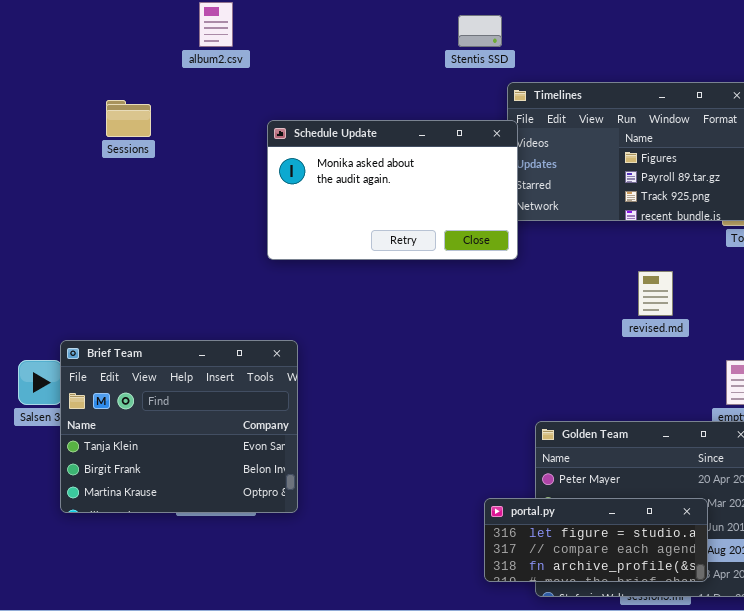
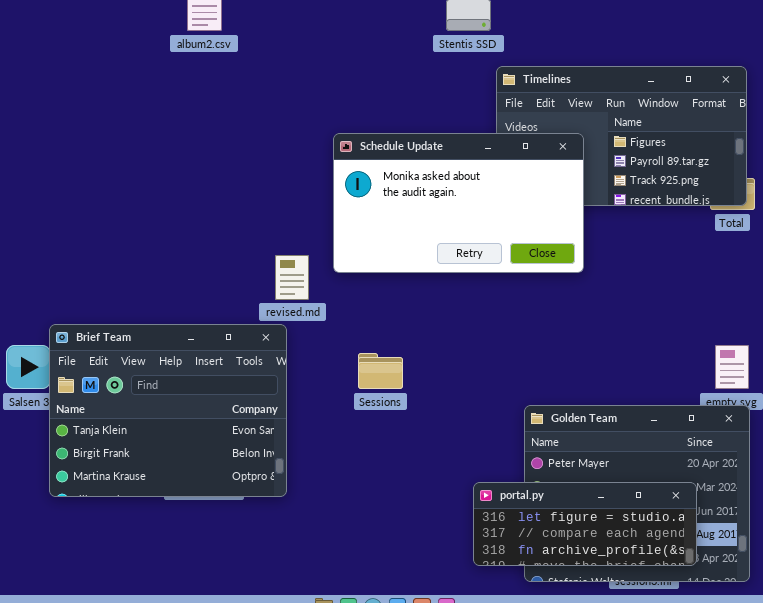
Sessions: [106,100,151,137] -> [358,353,403,389], moved
Schedule Update: [267,120,518,260] -> [333,133,584,273], moved
revised.md: [638,271,673,316] -> [275,255,309,300], moved

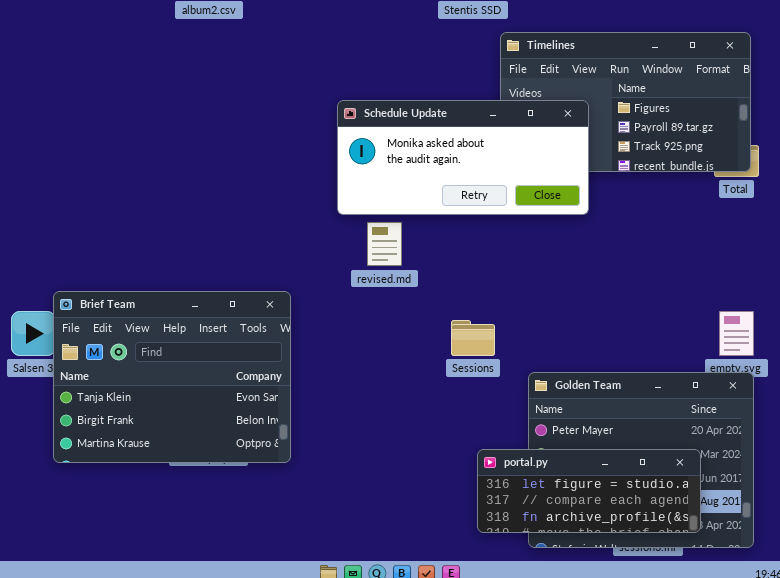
Schedule Update: [333,133,584,273] -> [337,100,589,215], resized
revised.md: [275,255,309,300] -> [367,222,402,266], moved
Sessions: [358,353,403,389] -> [451,320,495,356], moved

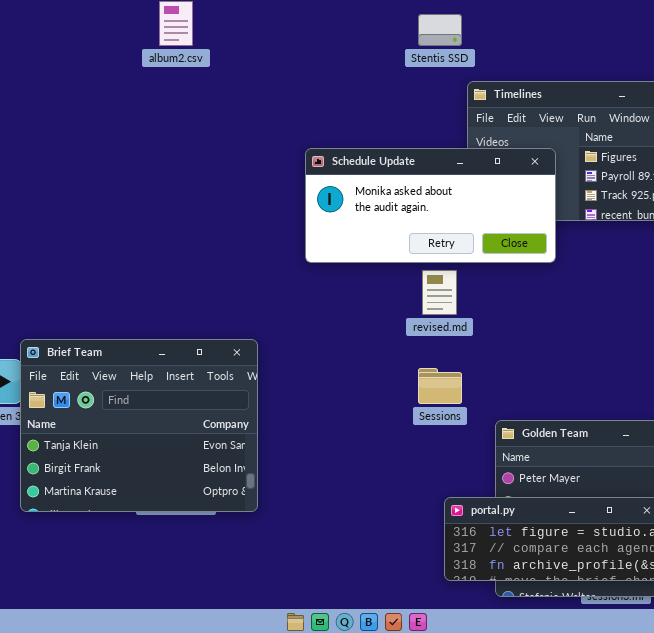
revised.md: [367,222,402,266] -> [422,270,457,315], moved

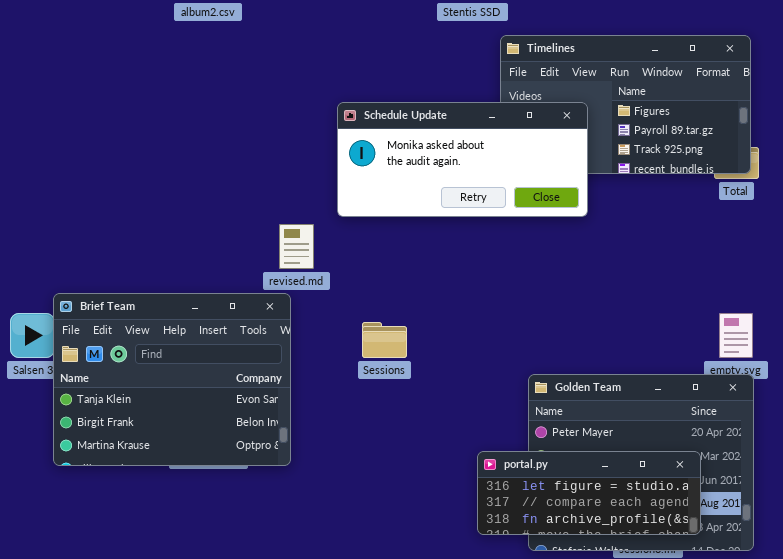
revised.md: [422,270,457,315] -> [279,224,314,269], moved
Sessions: [418,368,462,404] -> [362,322,407,358], moved

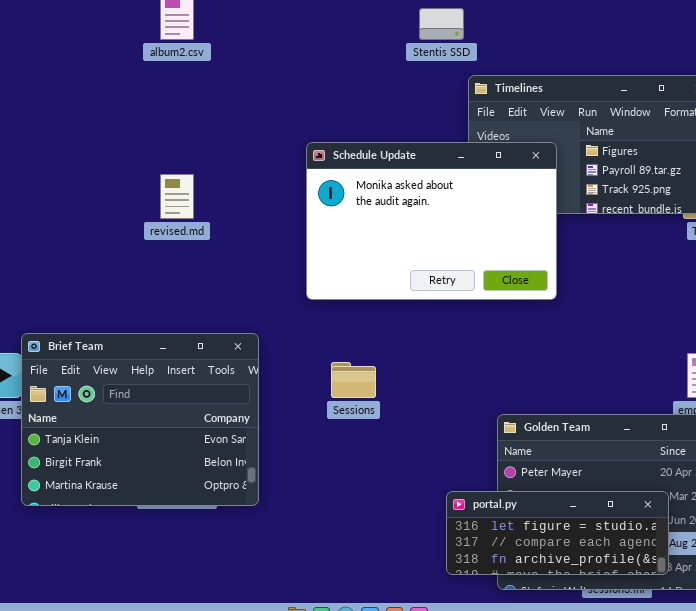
Schedule Update: [337,102,588,217] -> [306,142,557,300], resized
revised.md: [279,224,314,269] -> [160,174,194,219], moved

